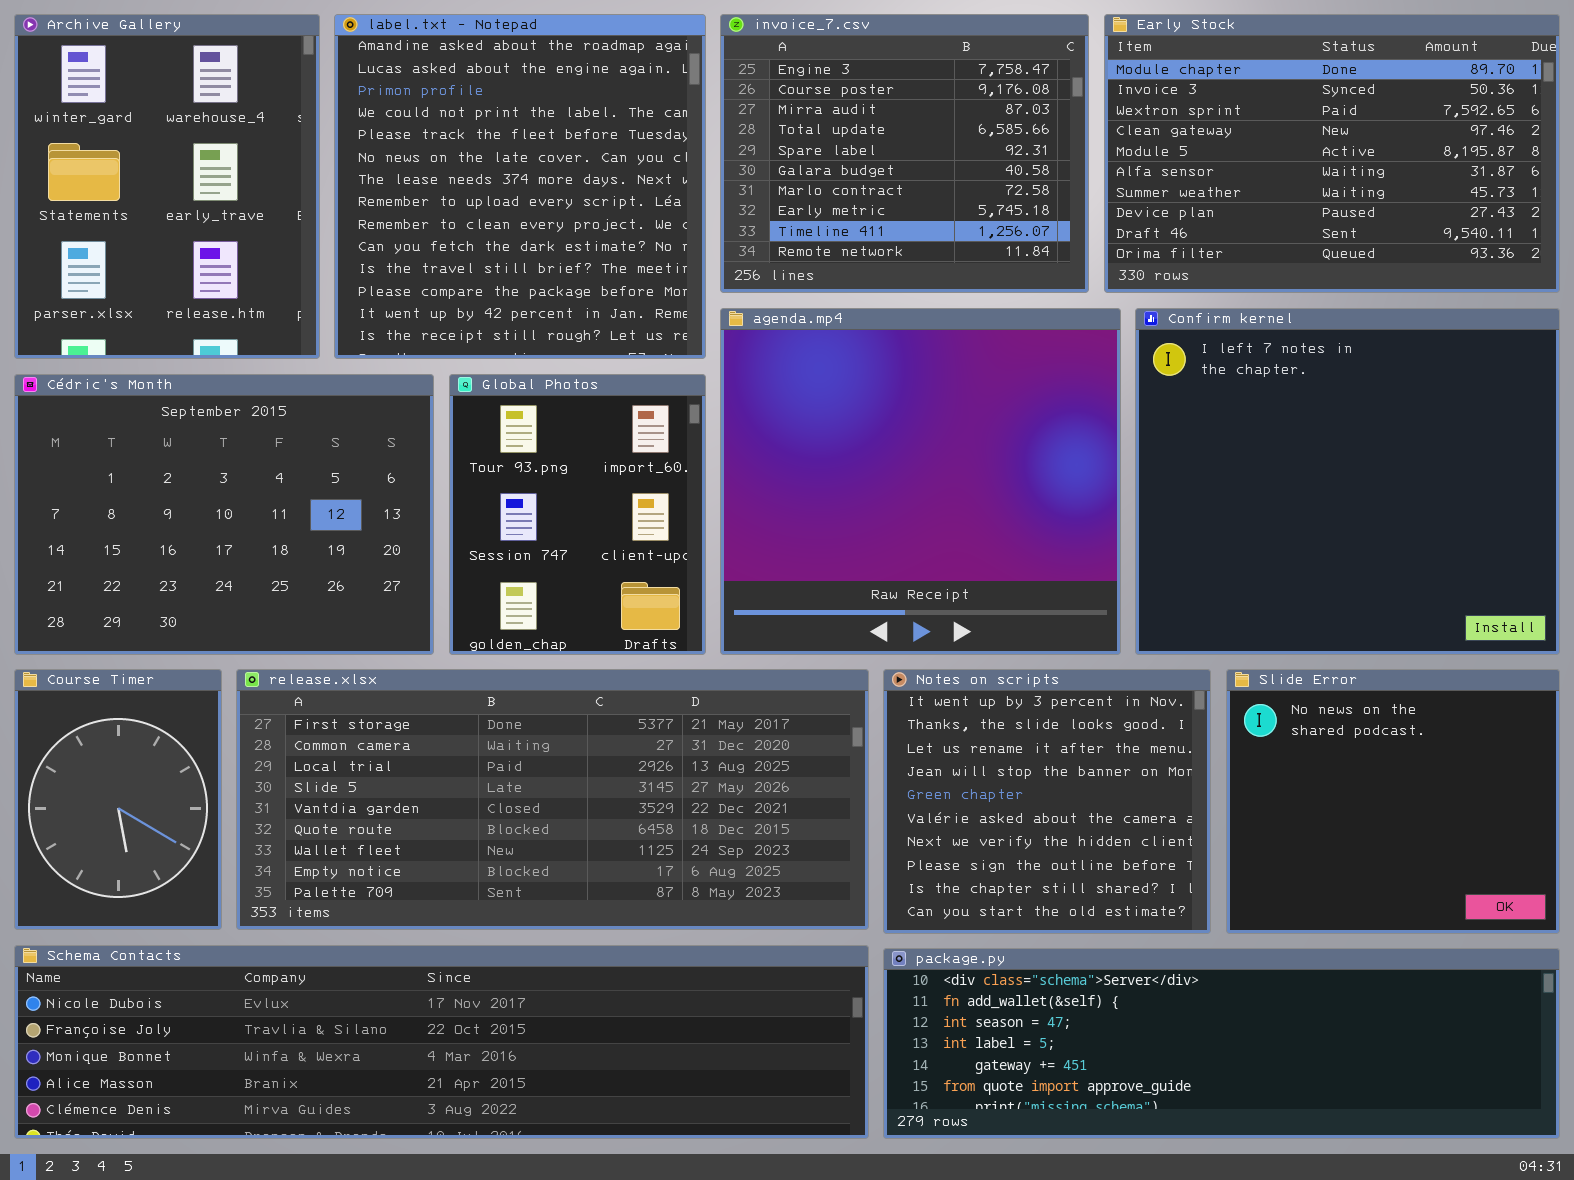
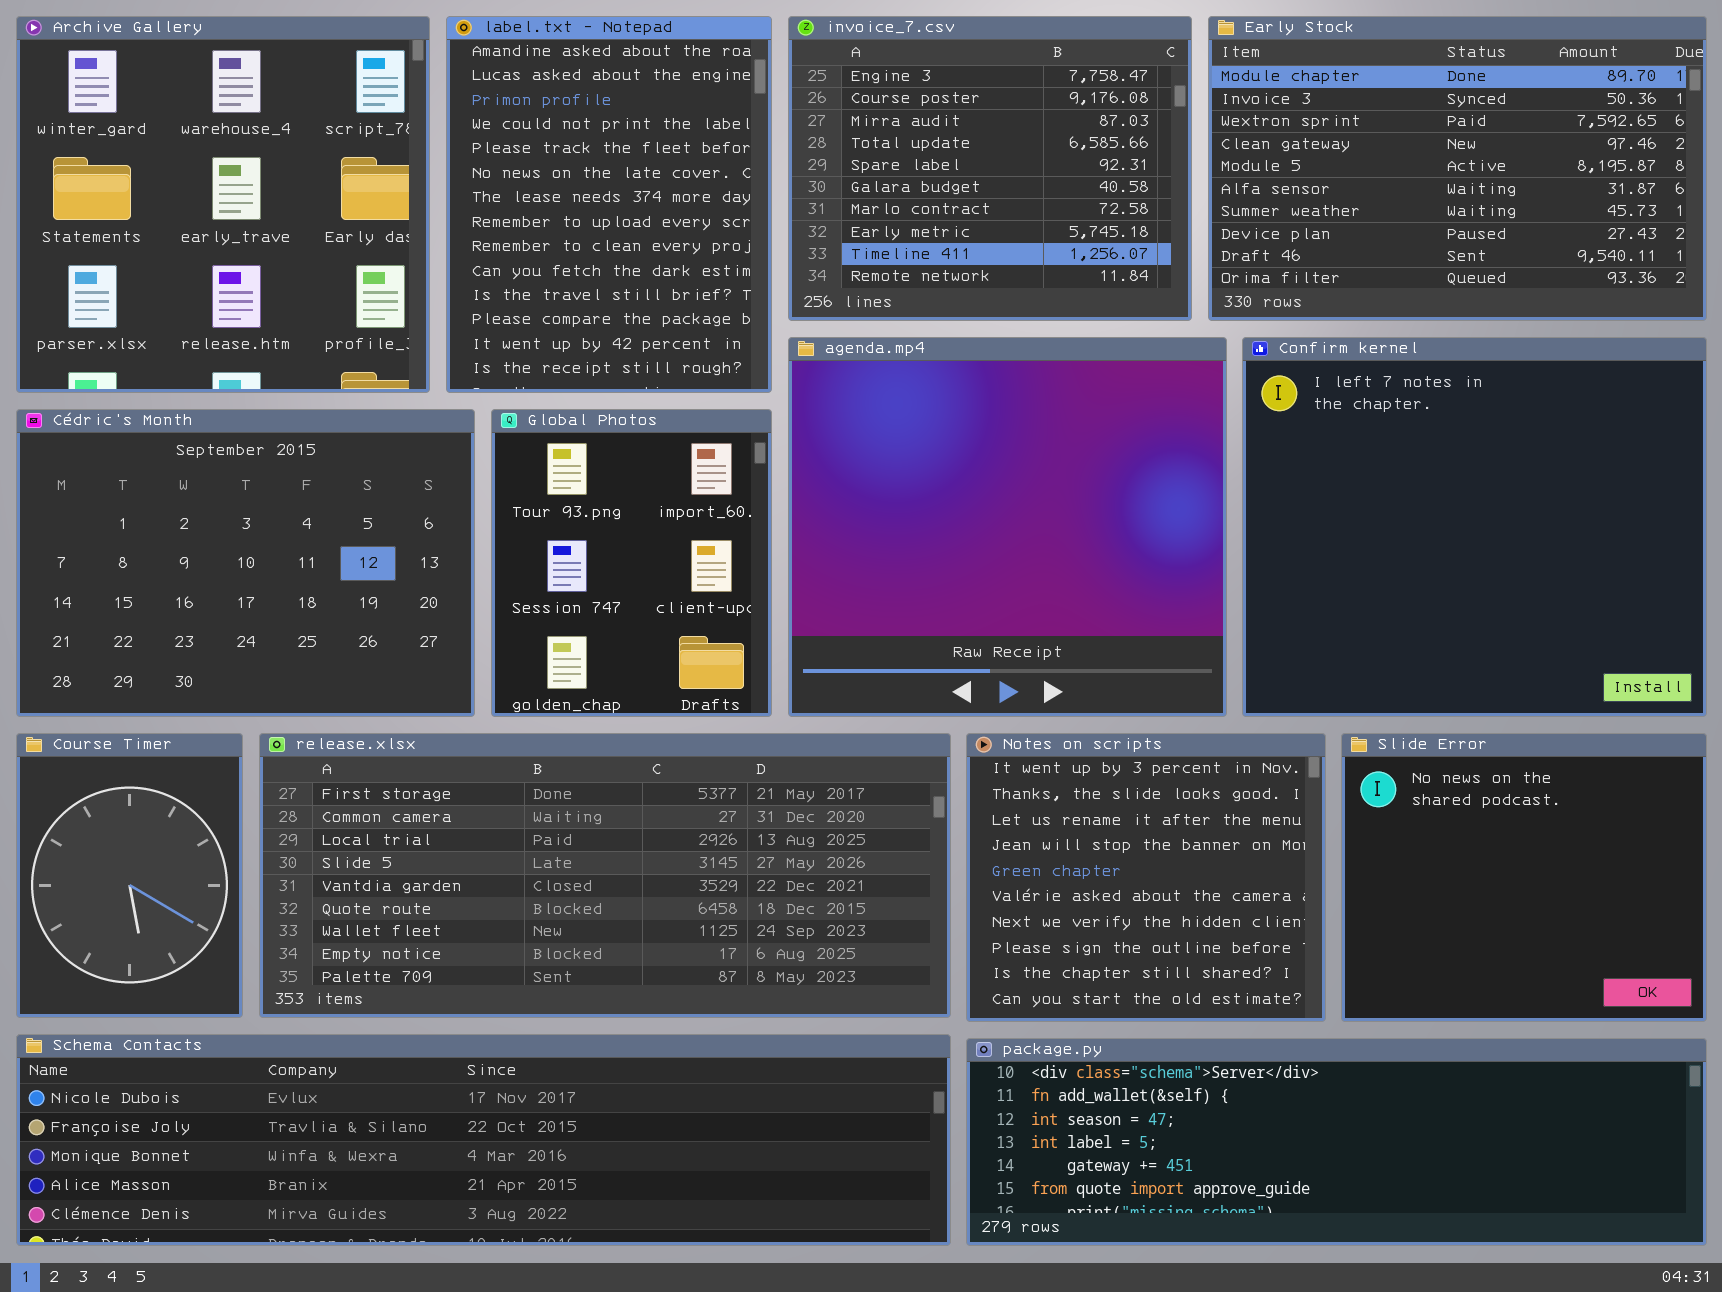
Archive Gallery: [14,14,320,359] -> [16,16,430,393], resized
label.txt - Notepad: [334,14,706,359] -> [446,16,772,393], resized

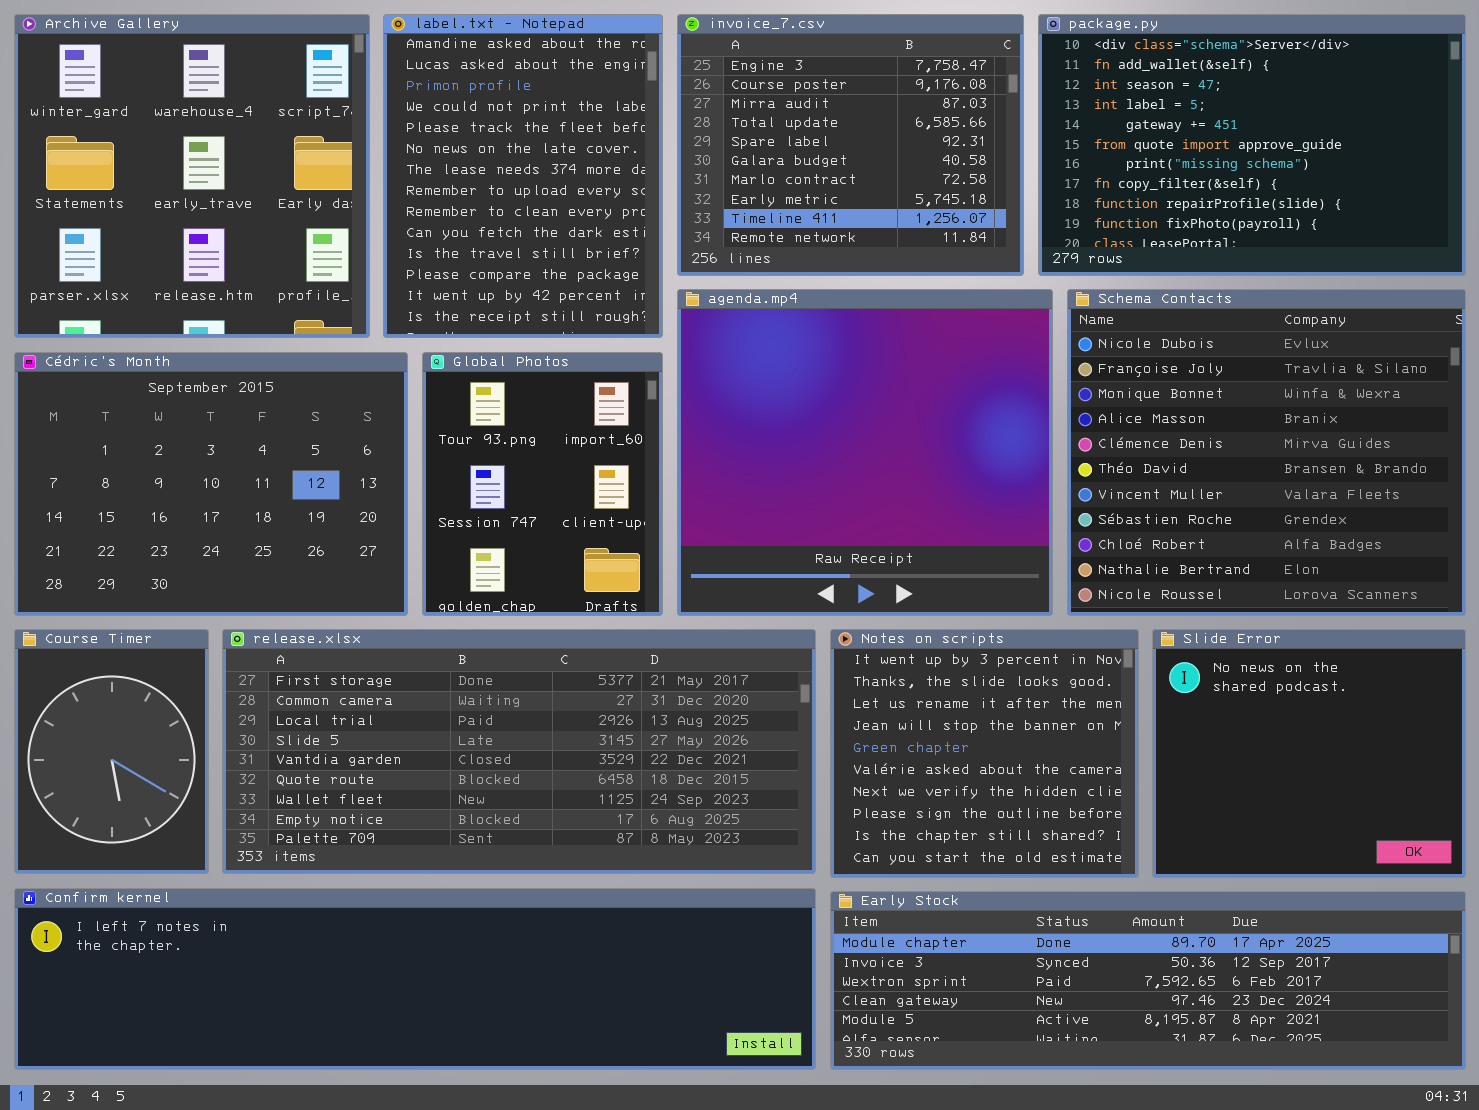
Early Stock: [1208,16,1707,321] -> [830,891,1466,1070], moved, resized
Confirm kernel: [1242,337,1707,717] -> [14,888,816,1070], moved, resized
Schema Contacts: [16,1034,951,1246] -> [1067,289,1466,616], moved, resized
package.py: [966,1038,1707,1246] -> [1038,14,1466,276], moved, resized

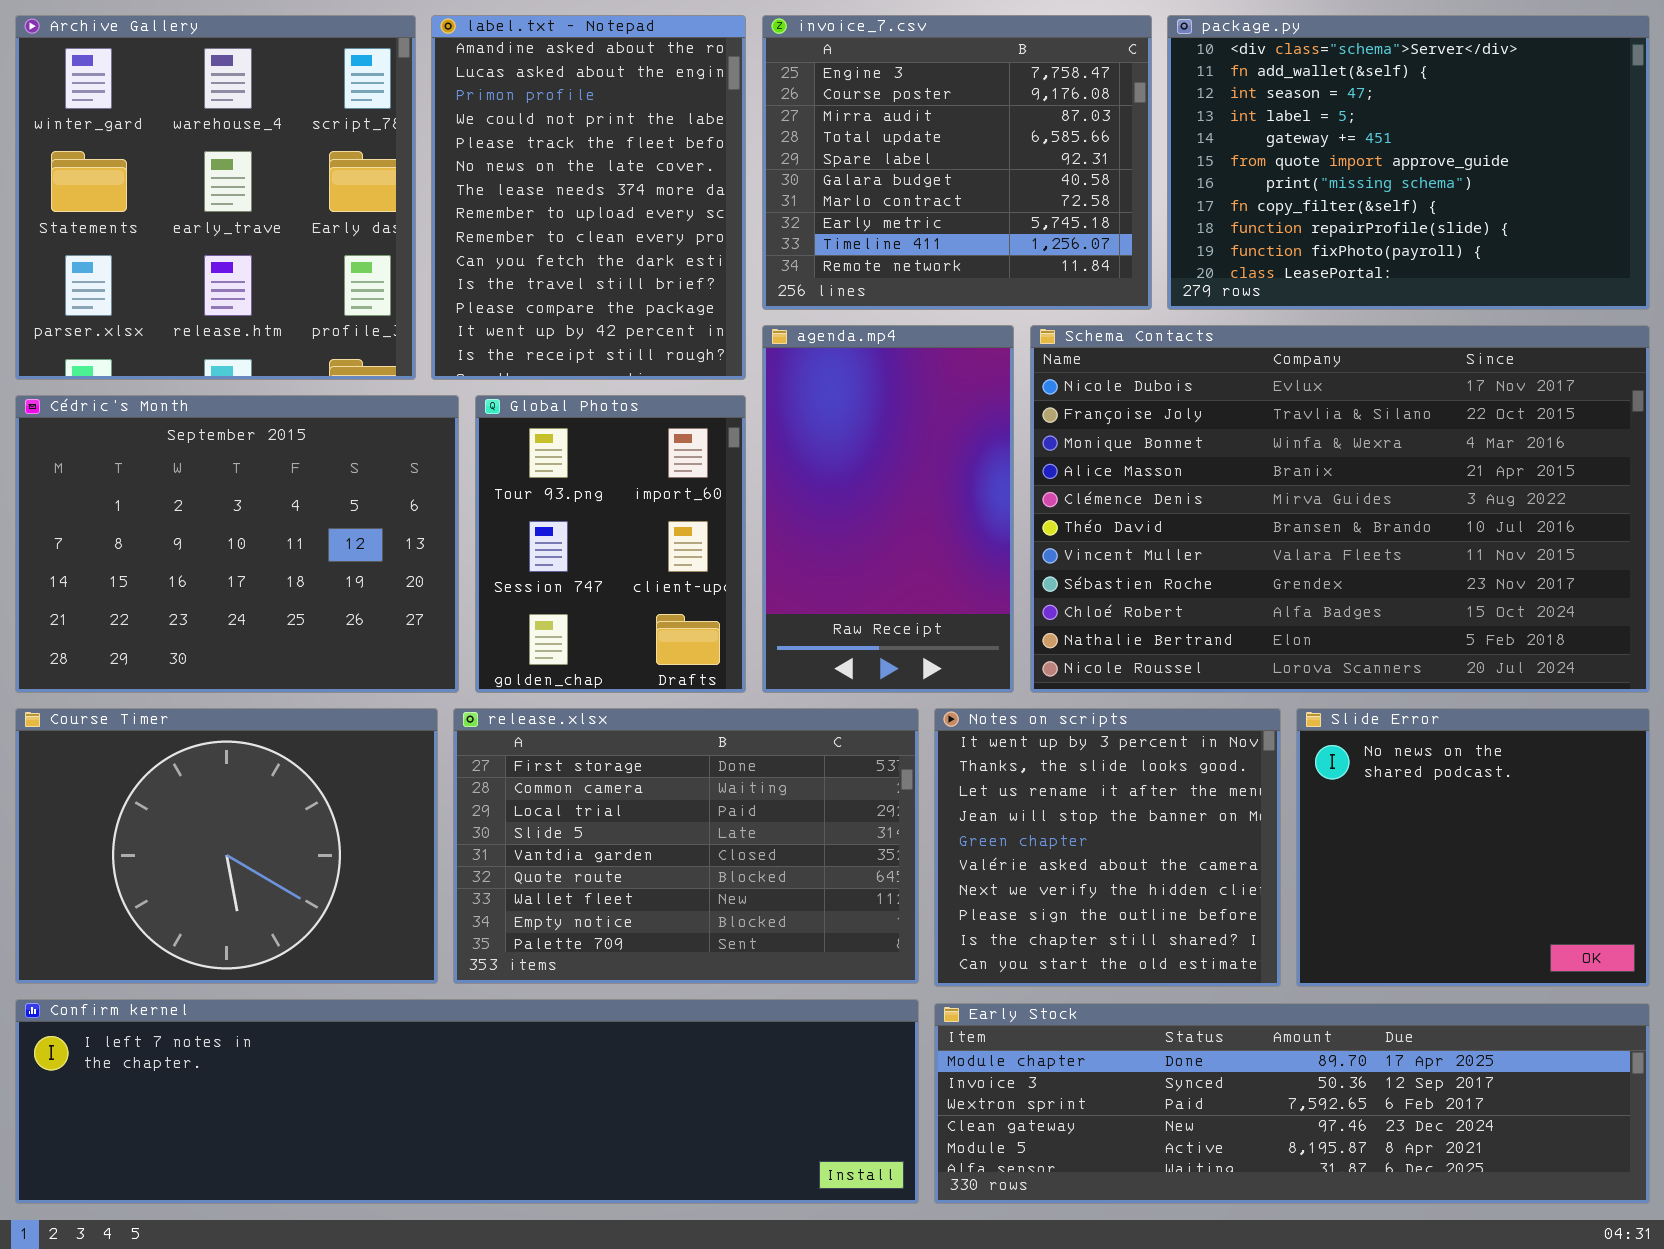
agenda.mp4: [677,289,1053,616] -> [762,325,1014,693], resized
Schema Contacts: [1067,289,1466,616] -> [1030,325,1650,693], resized
Course Timer: [14,629,209,874] -> [15,708,438,984], resized
release.xlsx: [222,629,816,874] -> [453,708,919,984], resized

